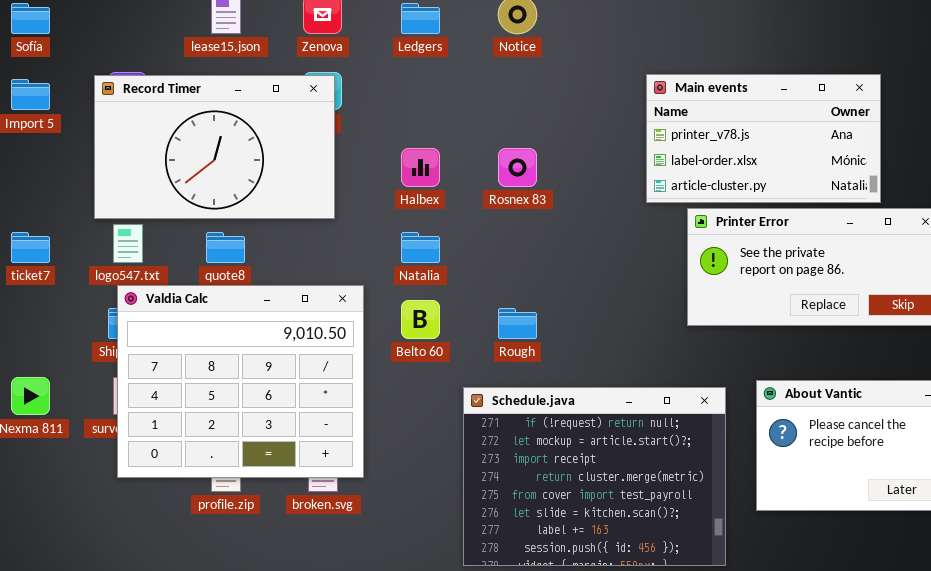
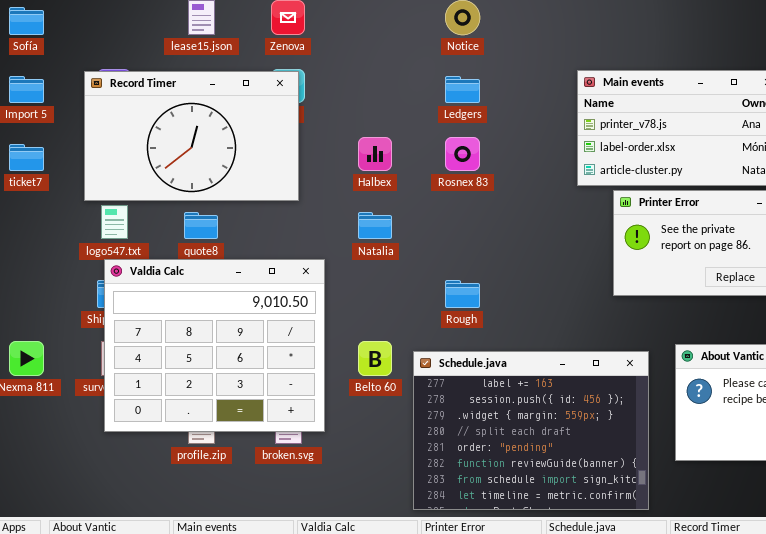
Ledgers: [401,3,440,34] -> [445,76,480,103], moved
ticket7: [11,232,50,263] -> [9,144,44,171], moved
Belto 60: [401,300,440,339] -> [358,341,392,376], moved
Schedule.java: [463,387,726,566] -> [413,351,649,510], scrolled down 6 rows

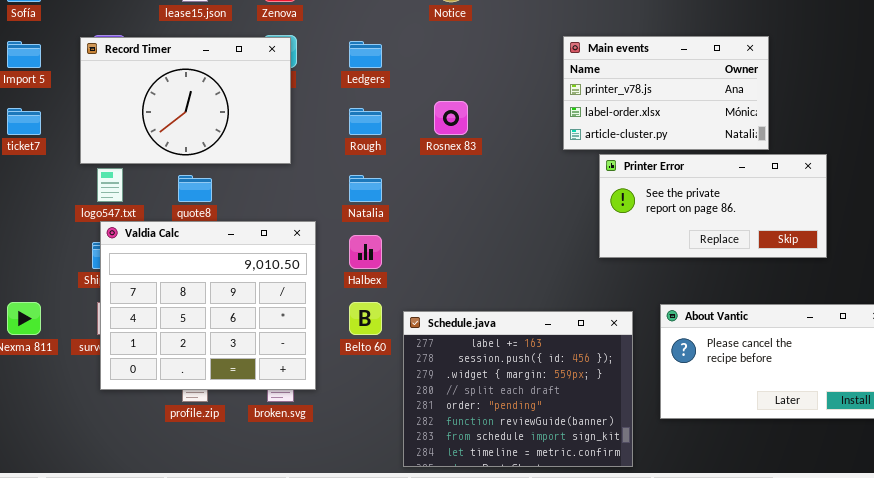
Ledgers: [445,76,480,103] -> [349,41,382,68], moved
Halbex: [358,137,392,171] -> [349,235,382,269], moved
Rough: [445,280,480,308] -> [349,108,382,135], moved

